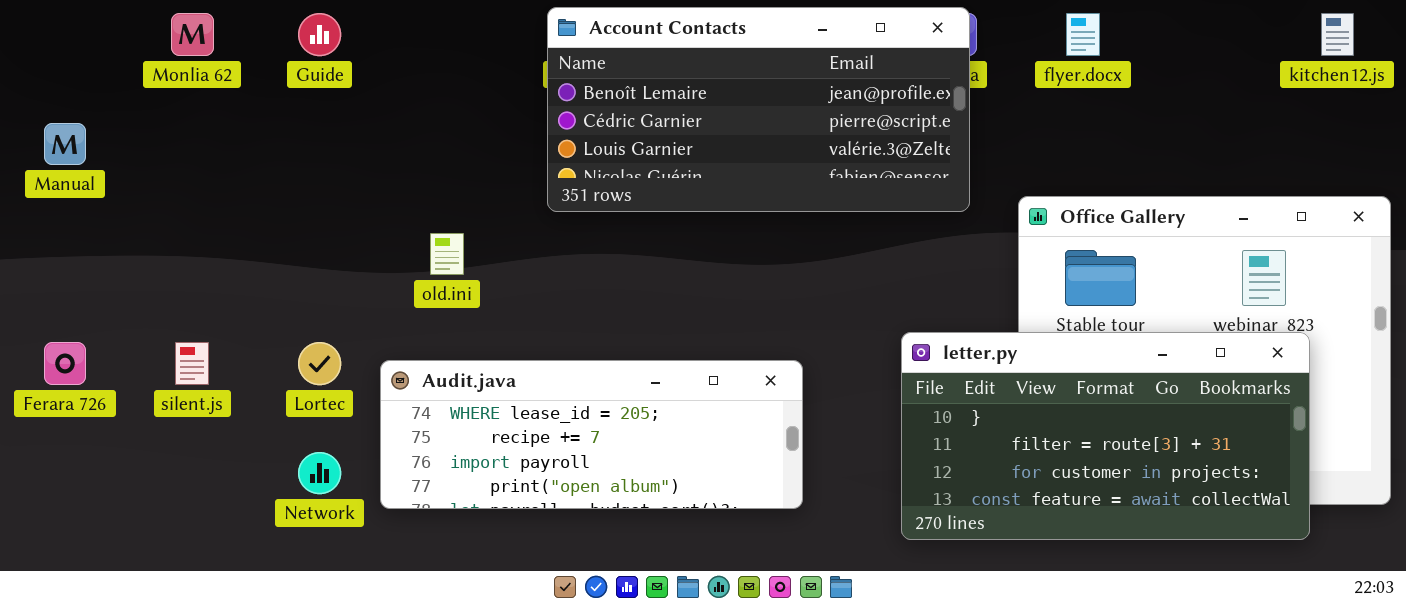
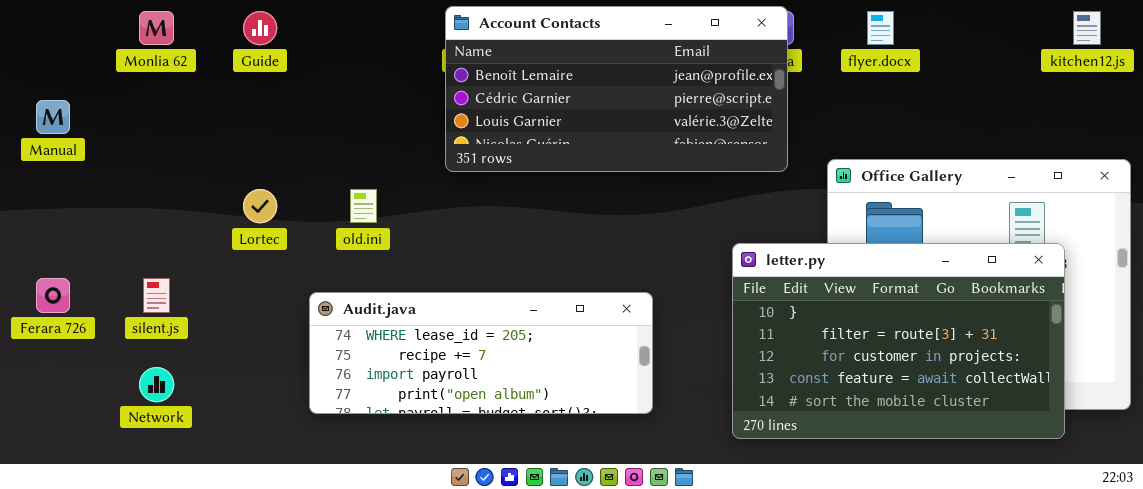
letter.py: [901,332,1310,540] -> [732,243,1065,439], resized
Lortec: [298,342,341,385] -> [243,189,277,223], moved
Network: [298,452,341,494] -> [139,367,174,402], moved

